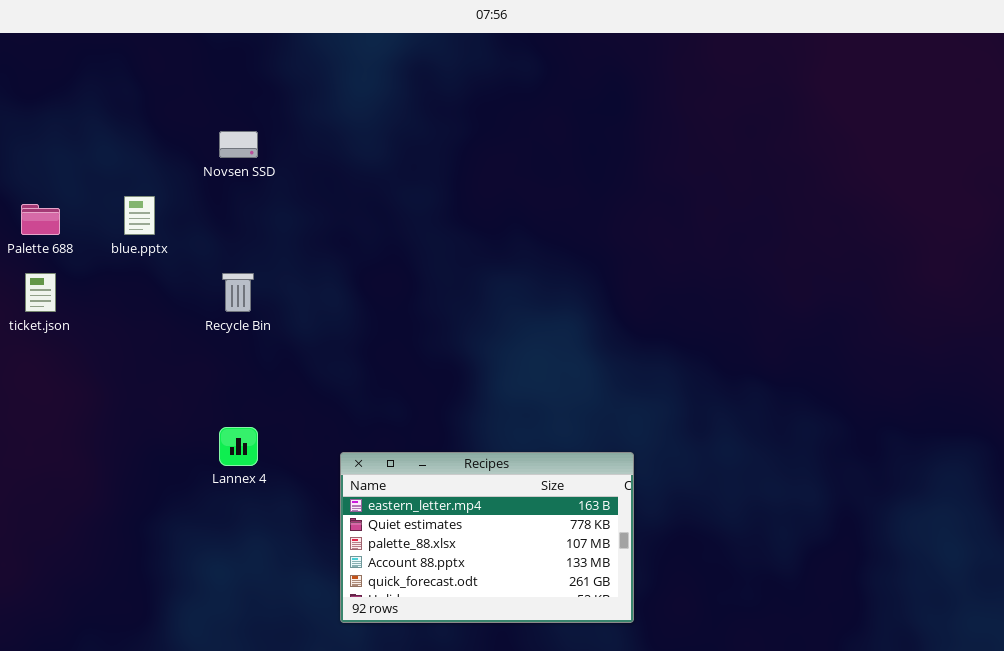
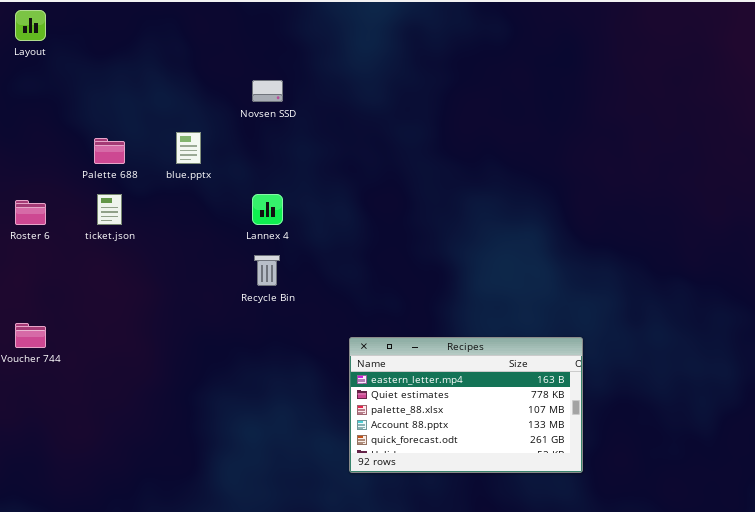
Recycle Bin: [222,273,254,312] -> [254,255,280,286], moved
Lannex 4: [219,427,258,466] -> [252,194,283,225], moved

